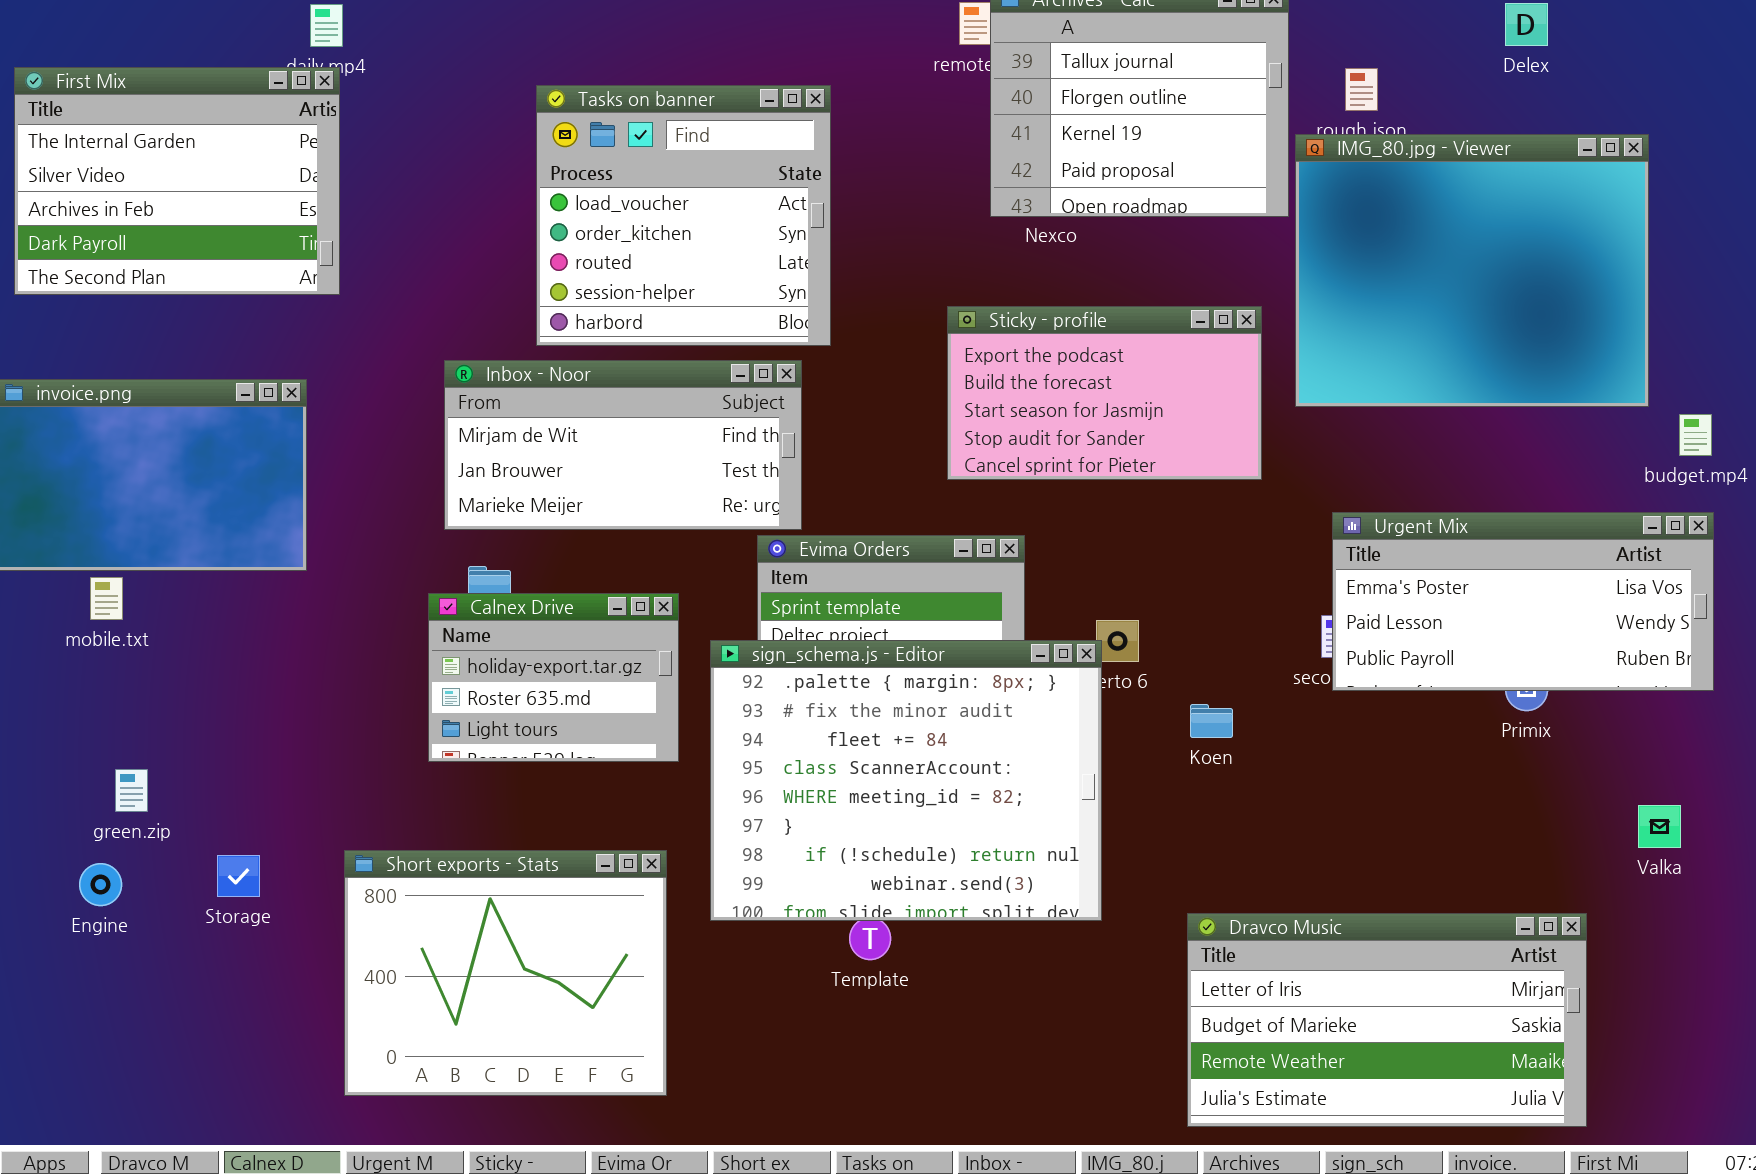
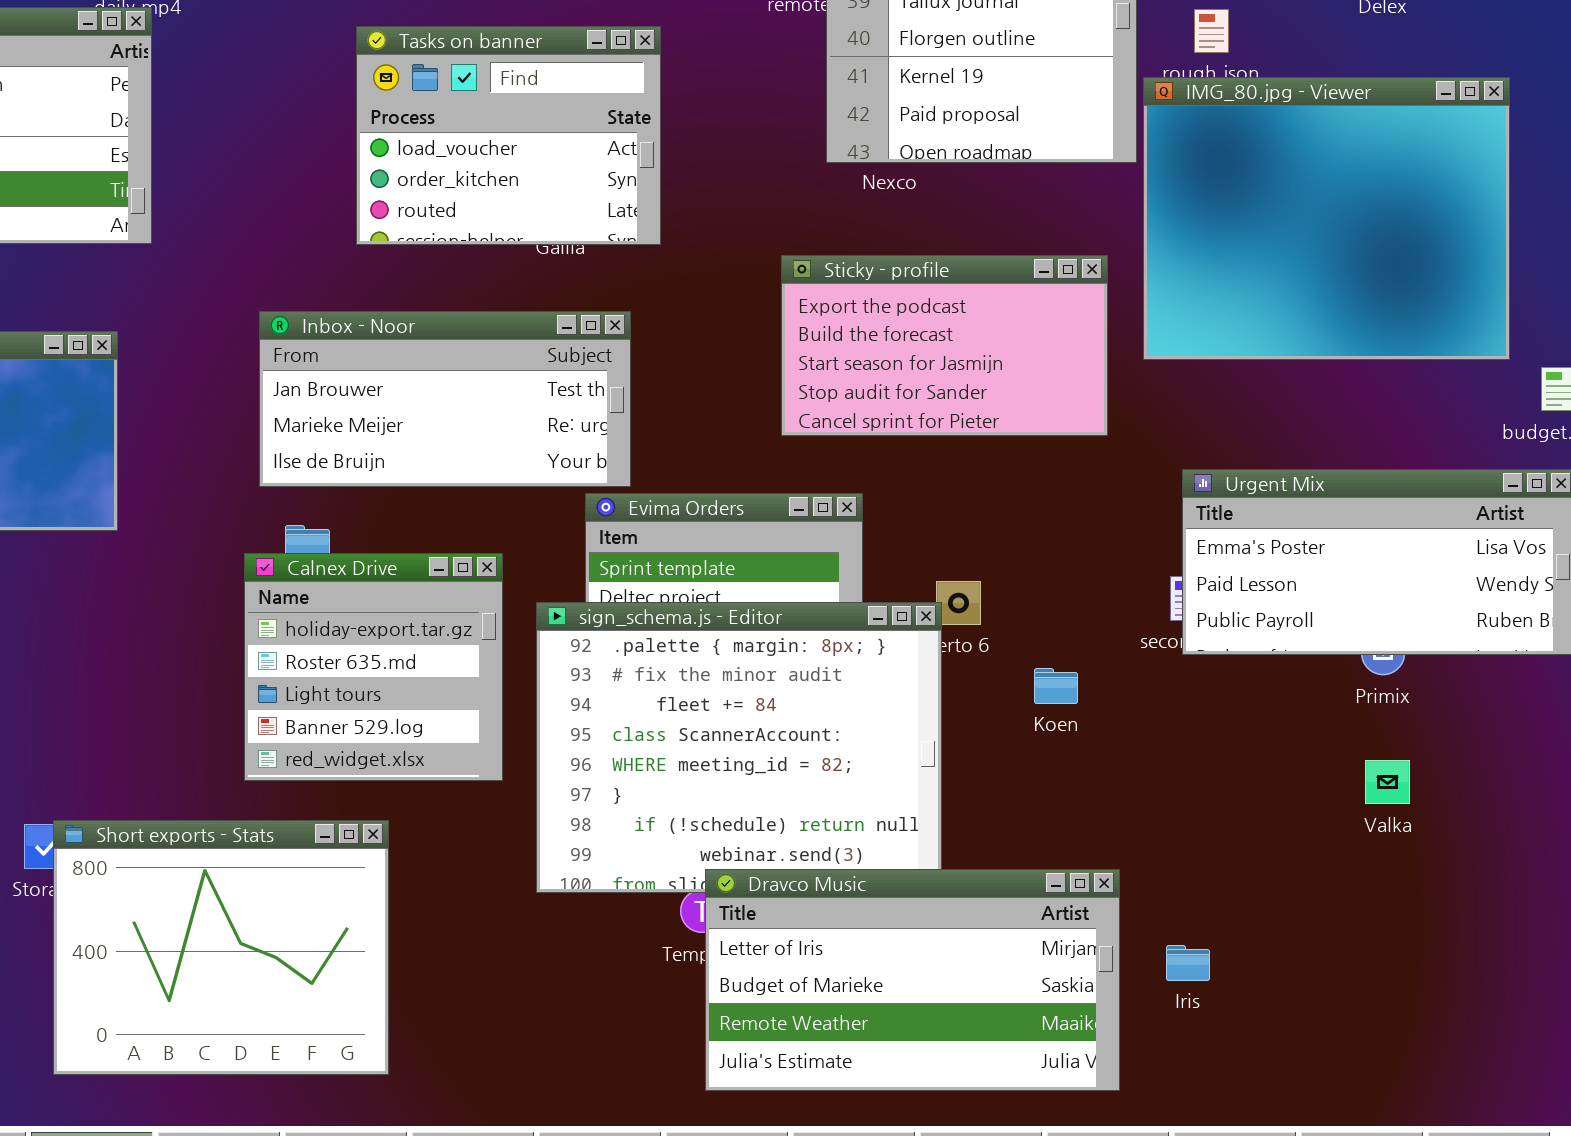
Tasks on banner: [536,85,831,346] -> [356,26,661,245], resized
Inbox - Noor: [444,360,802,530] -> [259,311,631,487], scrolled down 1 row
Calnex Drive: [428,593,679,762] -> [244,553,503,781], resized
Valka: [1638,805,1681,848] -> [1365,760,1410,804], moved
Short exports - Stats: [344,850,667,1096] -> [53,820,389,1075], moved
Dravco Music: [1187,913,1587,1127] -> [705,869,1120,1091], moved

